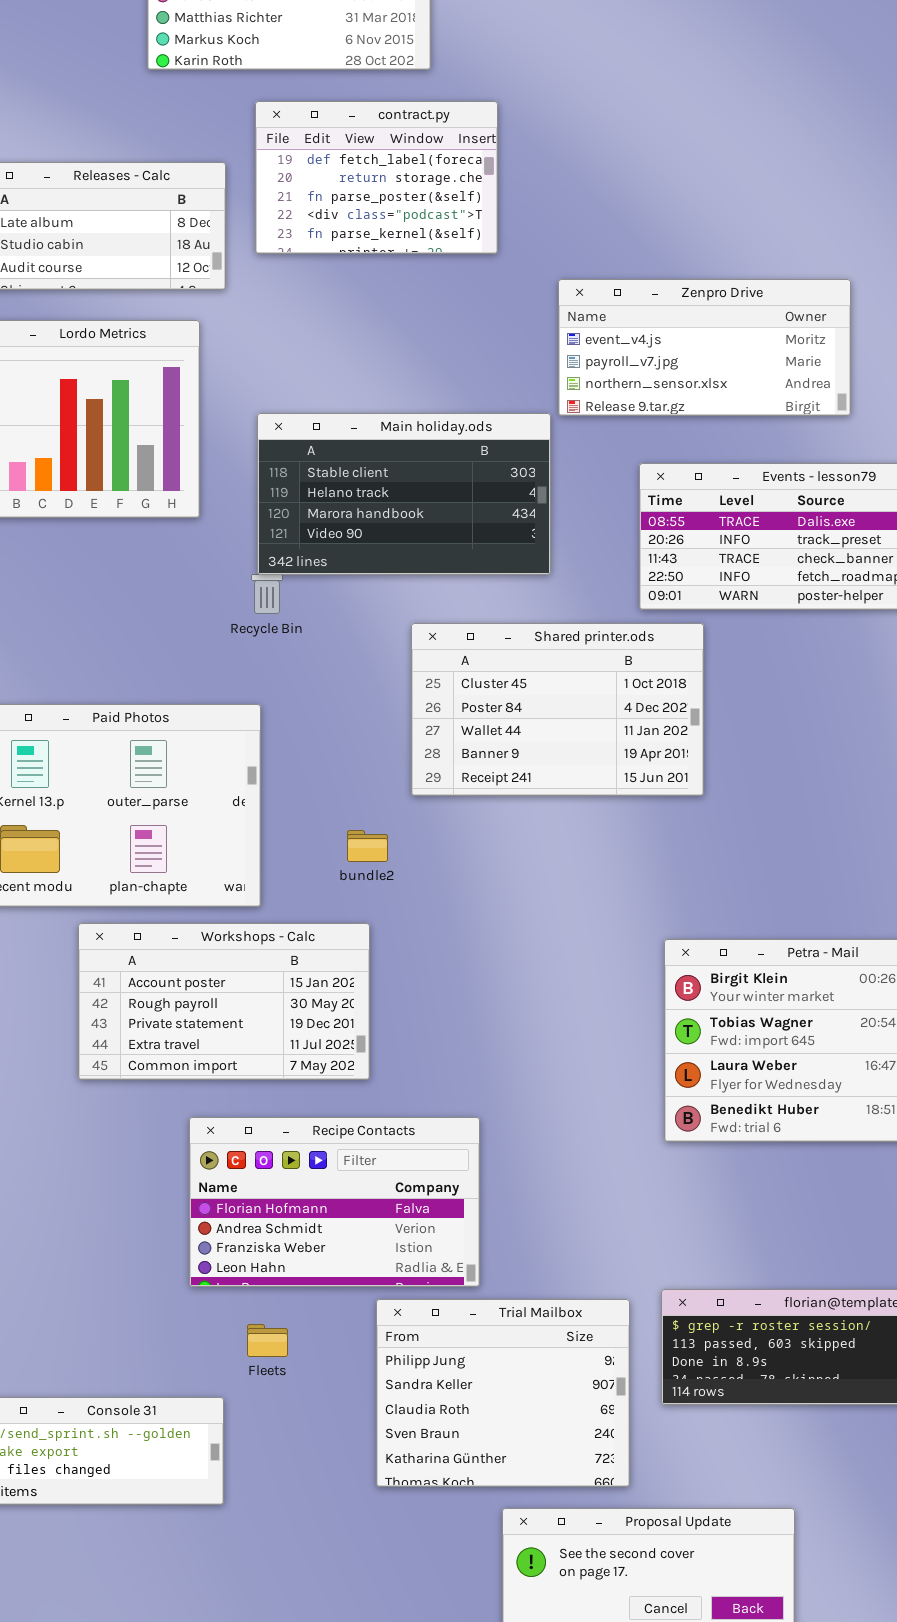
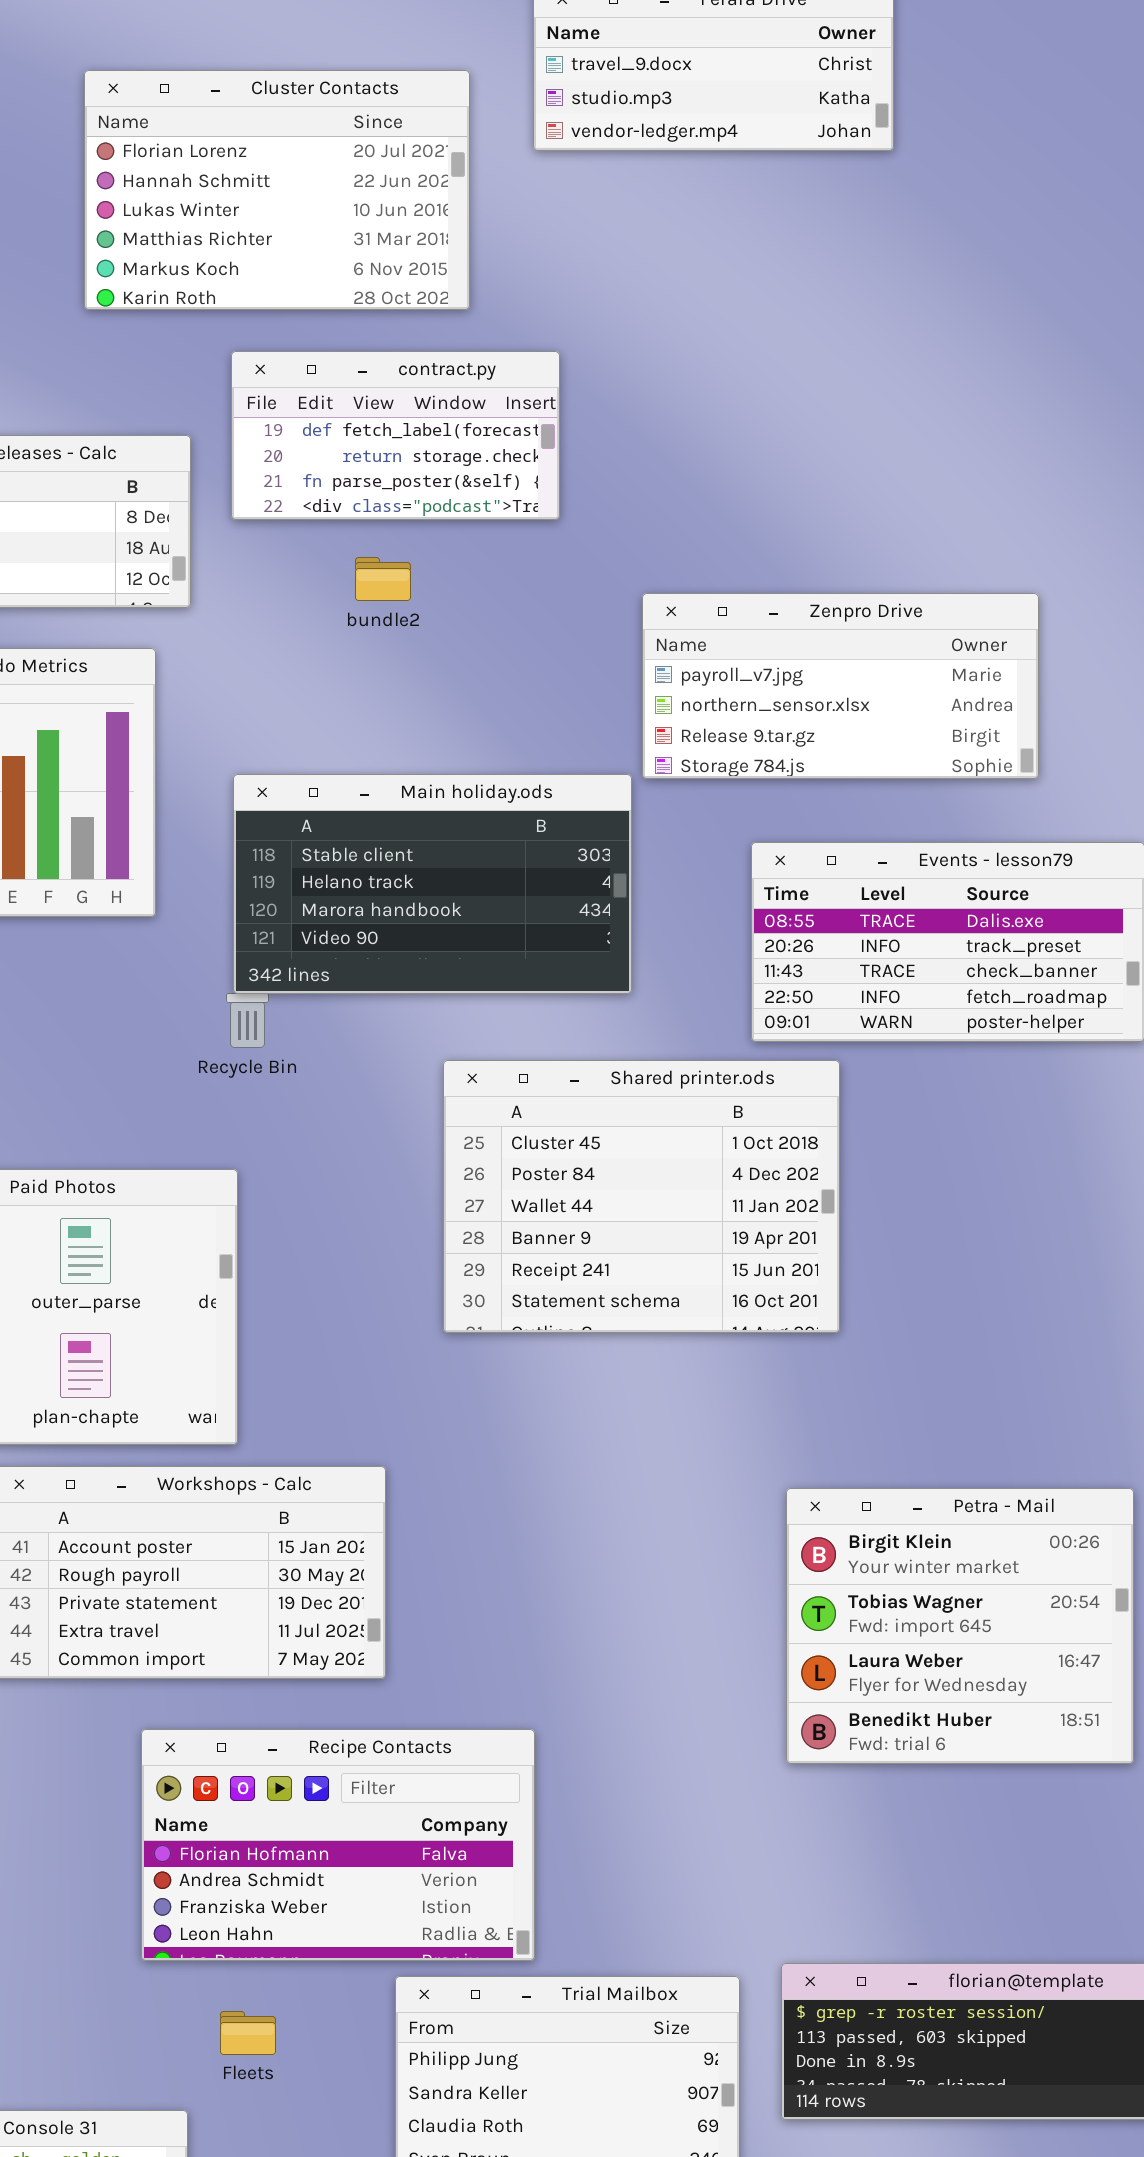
contract.py: [255,101,498,254] -> [231,351,560,520], resized
Zenpro Drive: [558,279,851,416] -> [642,593,1039,779], scrolled down 1 row
Shared printer.ods: [411,623,704,796] -> [443,1060,840,1333], resized
bundle2: [347,830,388,862] -> [355,557,411,601], moved

